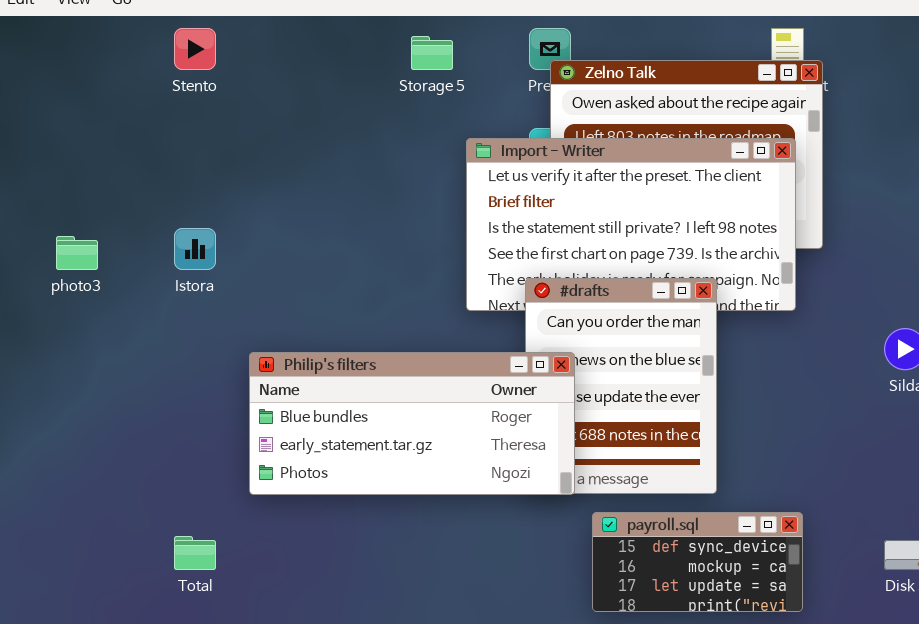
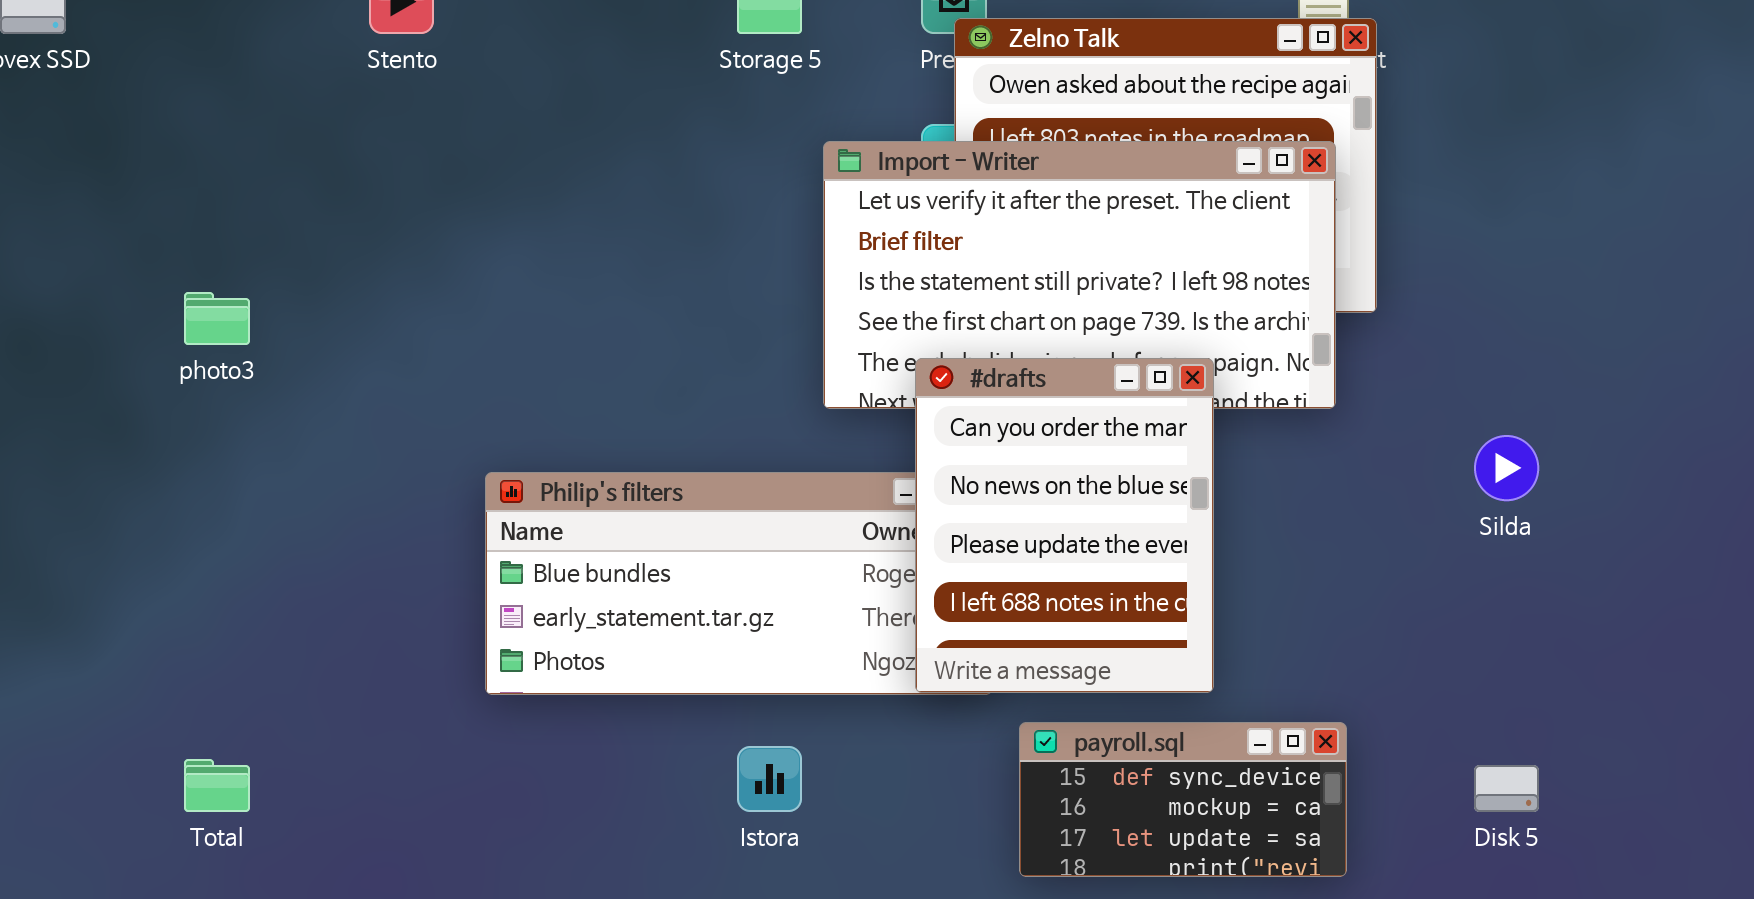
Istora: [174,228,216,270] -> [737,746,802,812], moved
#drafts: [525,278,717,494] -> [915,358,1214,693], raised
Total: [174,536,216,570] -> [184,759,250,812], moved

